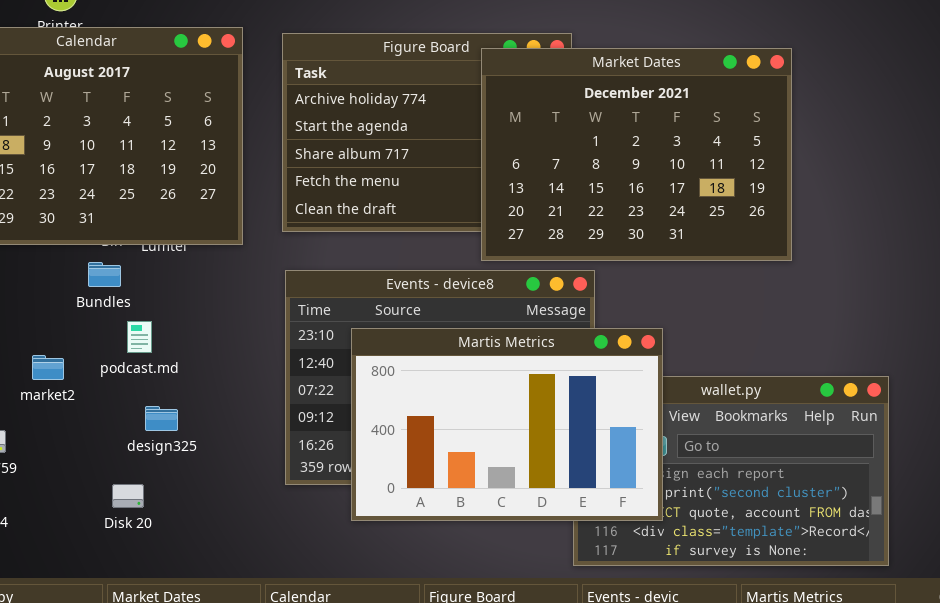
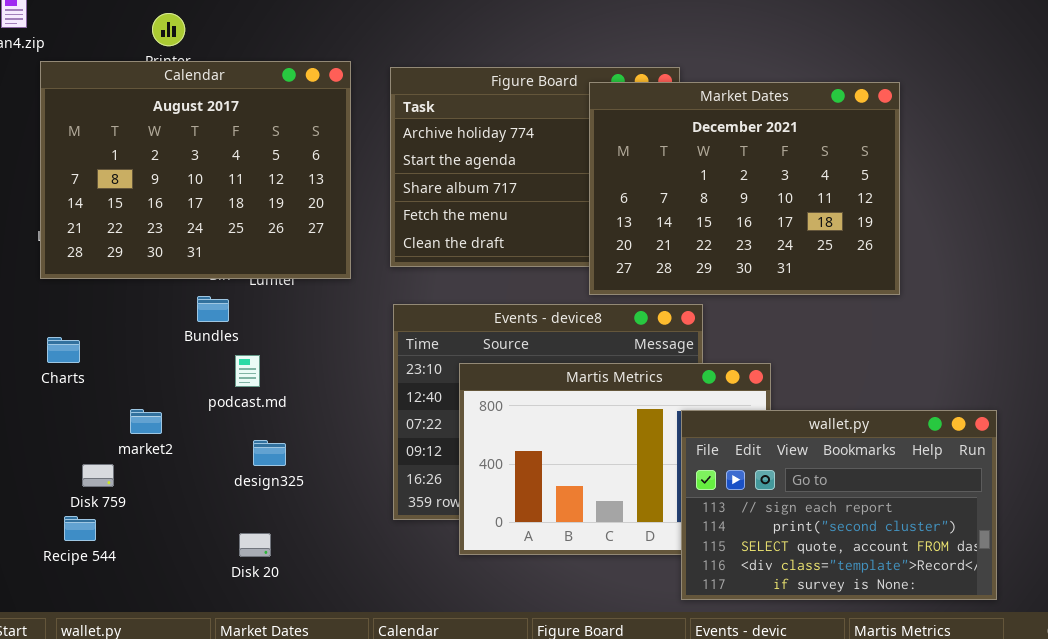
market2: [32,355,64,380] -> [130,409,162,434], moved
wallet.py: [573,376,889,566] -> [681,410,997,600], raised
Disk 20: [112,484,144,508] -> [239,533,271,557], moved

